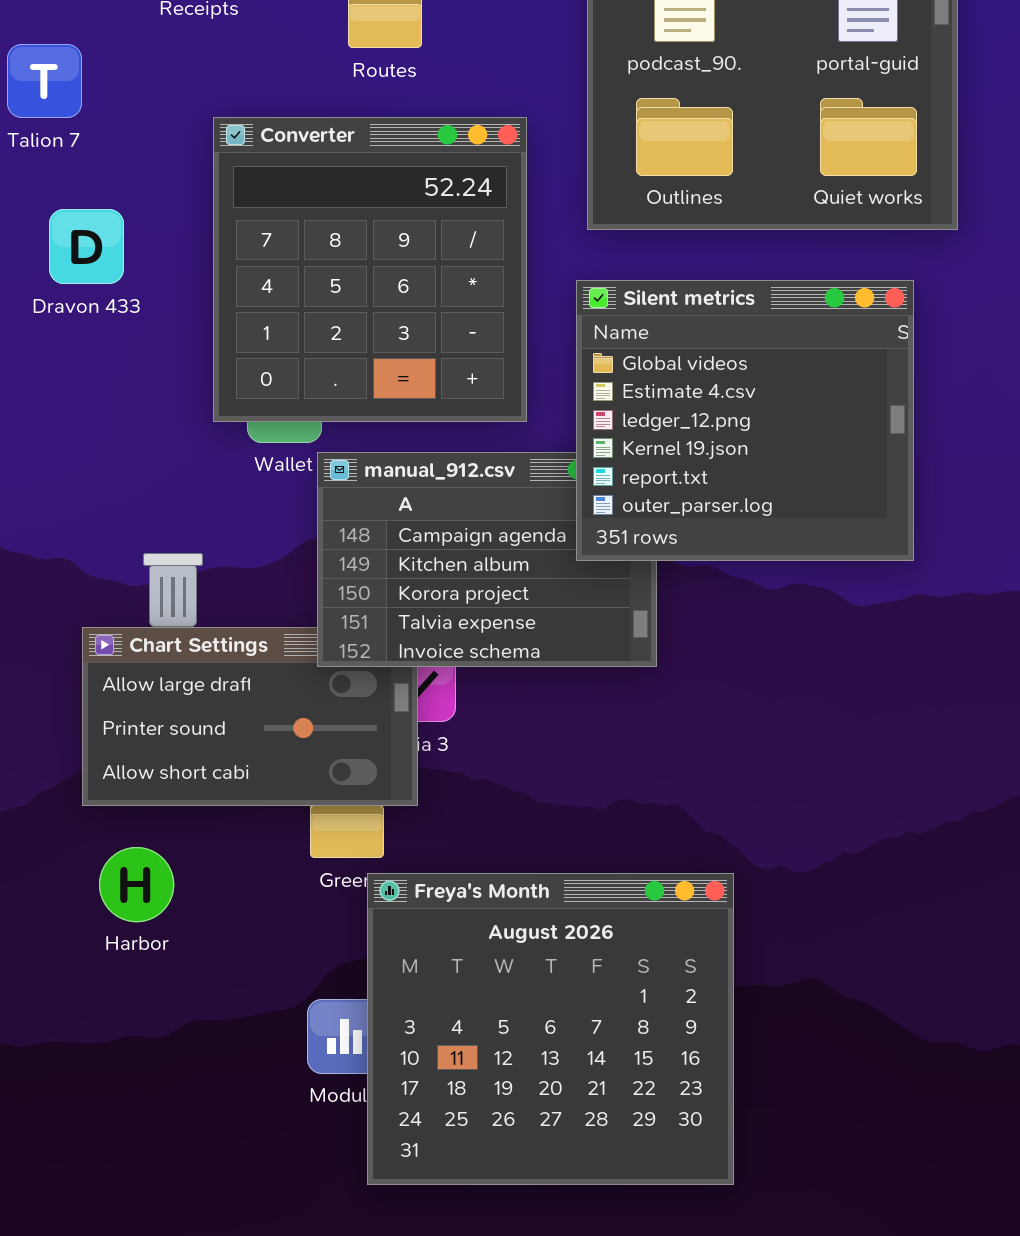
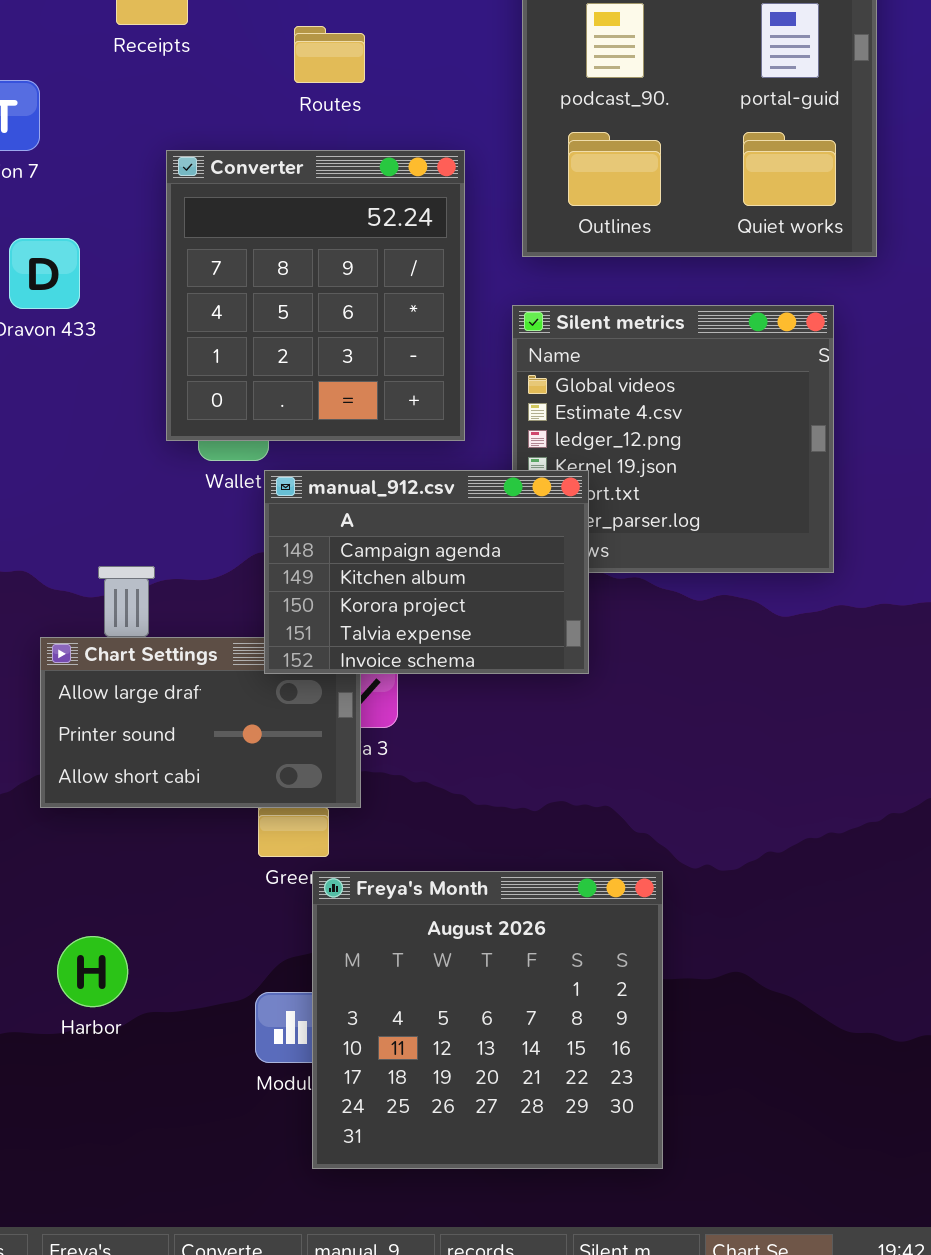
manual_912.csv: [317,452,657,667] -> [264,470,589,674], raised
Harbor: [99,847,174,922] -> [57,936,128,1007], moved

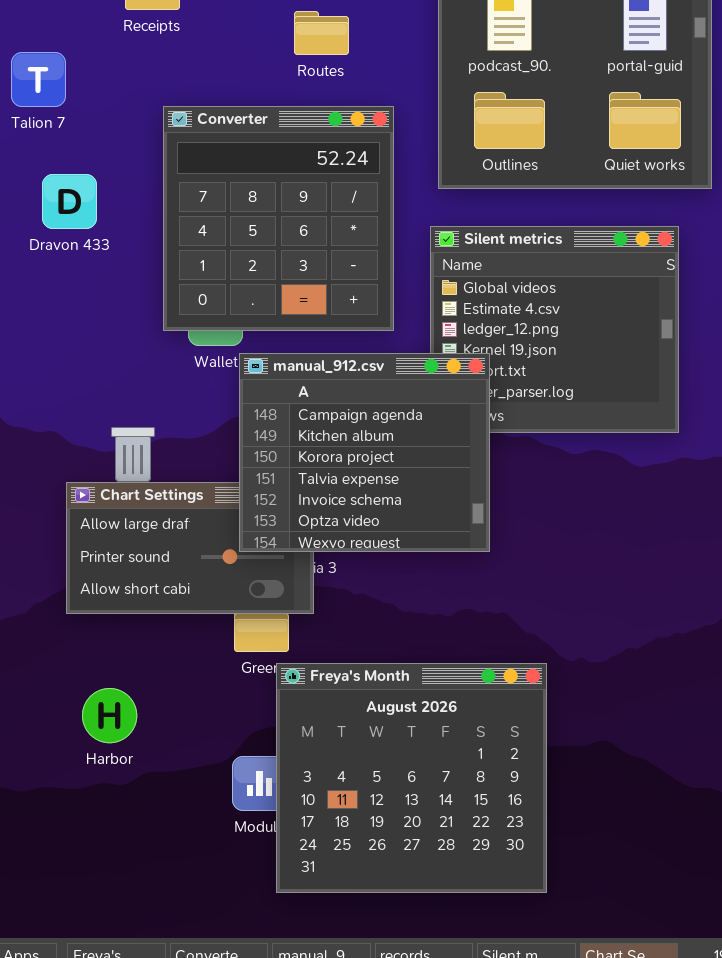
Routes: [294,26,365,83] -> [294,11,349,55], moved
manual_912.csv: [264,470,589,674] -> [239,353,490,552], resized
Harbor: [57,936,128,1007] -> [82,688,137,743], moved

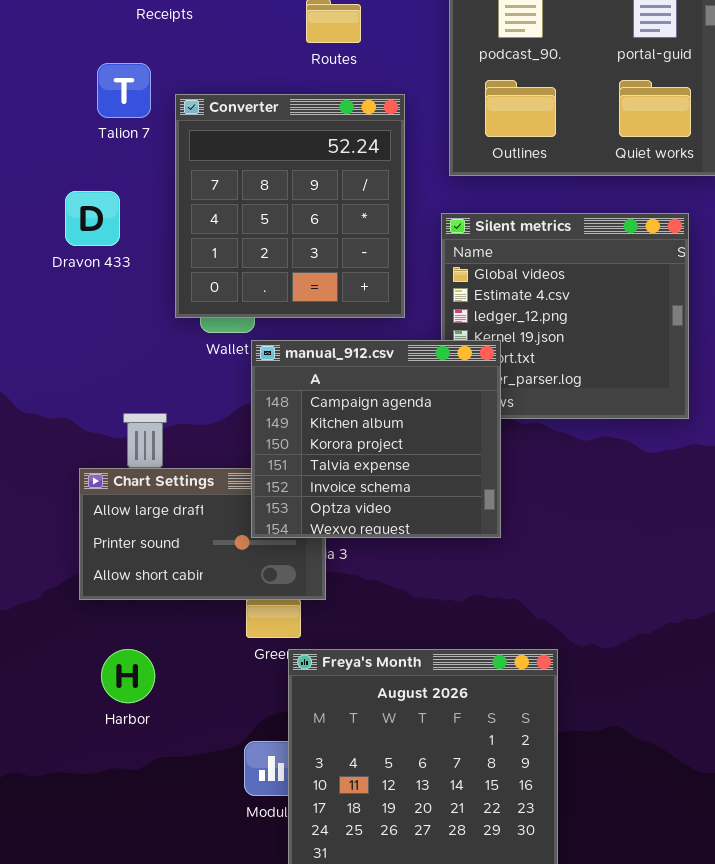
Talion 7: [11,52,66,107] -> [97,63,151,118], moved
Dravon 433: [42,174,97,229] -> [65,191,120,246], moved
Harbor: [82,688,137,743] -> [101,649,155,703], moved

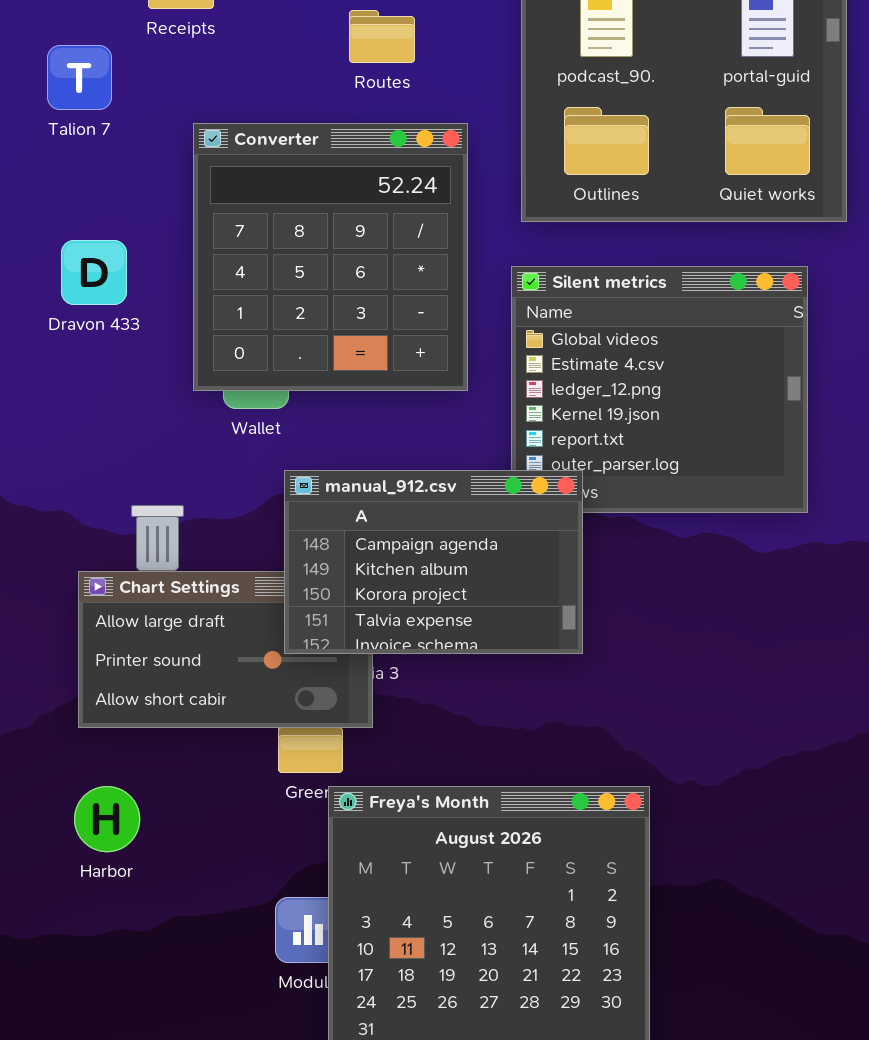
Talion 7: [97,63,151,118] -> [47,45,112,110], moved
manual_912.csv: [251,340,501,538] -> [284,470,583,654], resized
Harbor: [101,649,155,703] -> [74,786,140,852], moved

